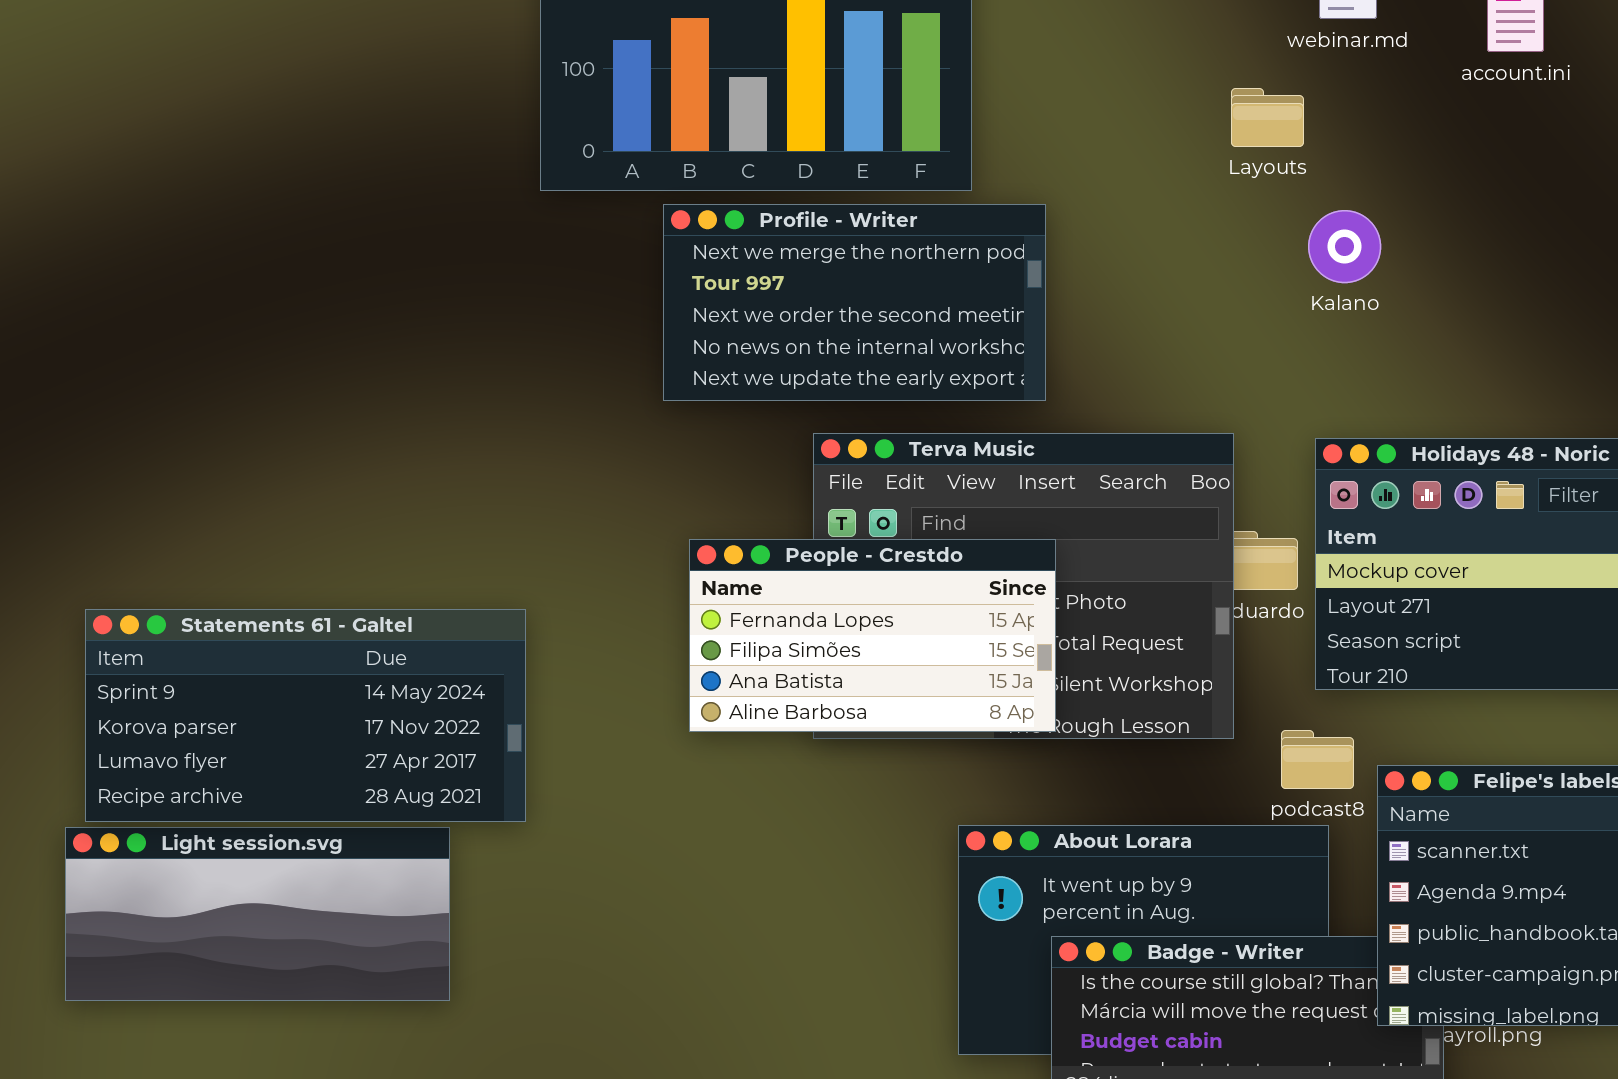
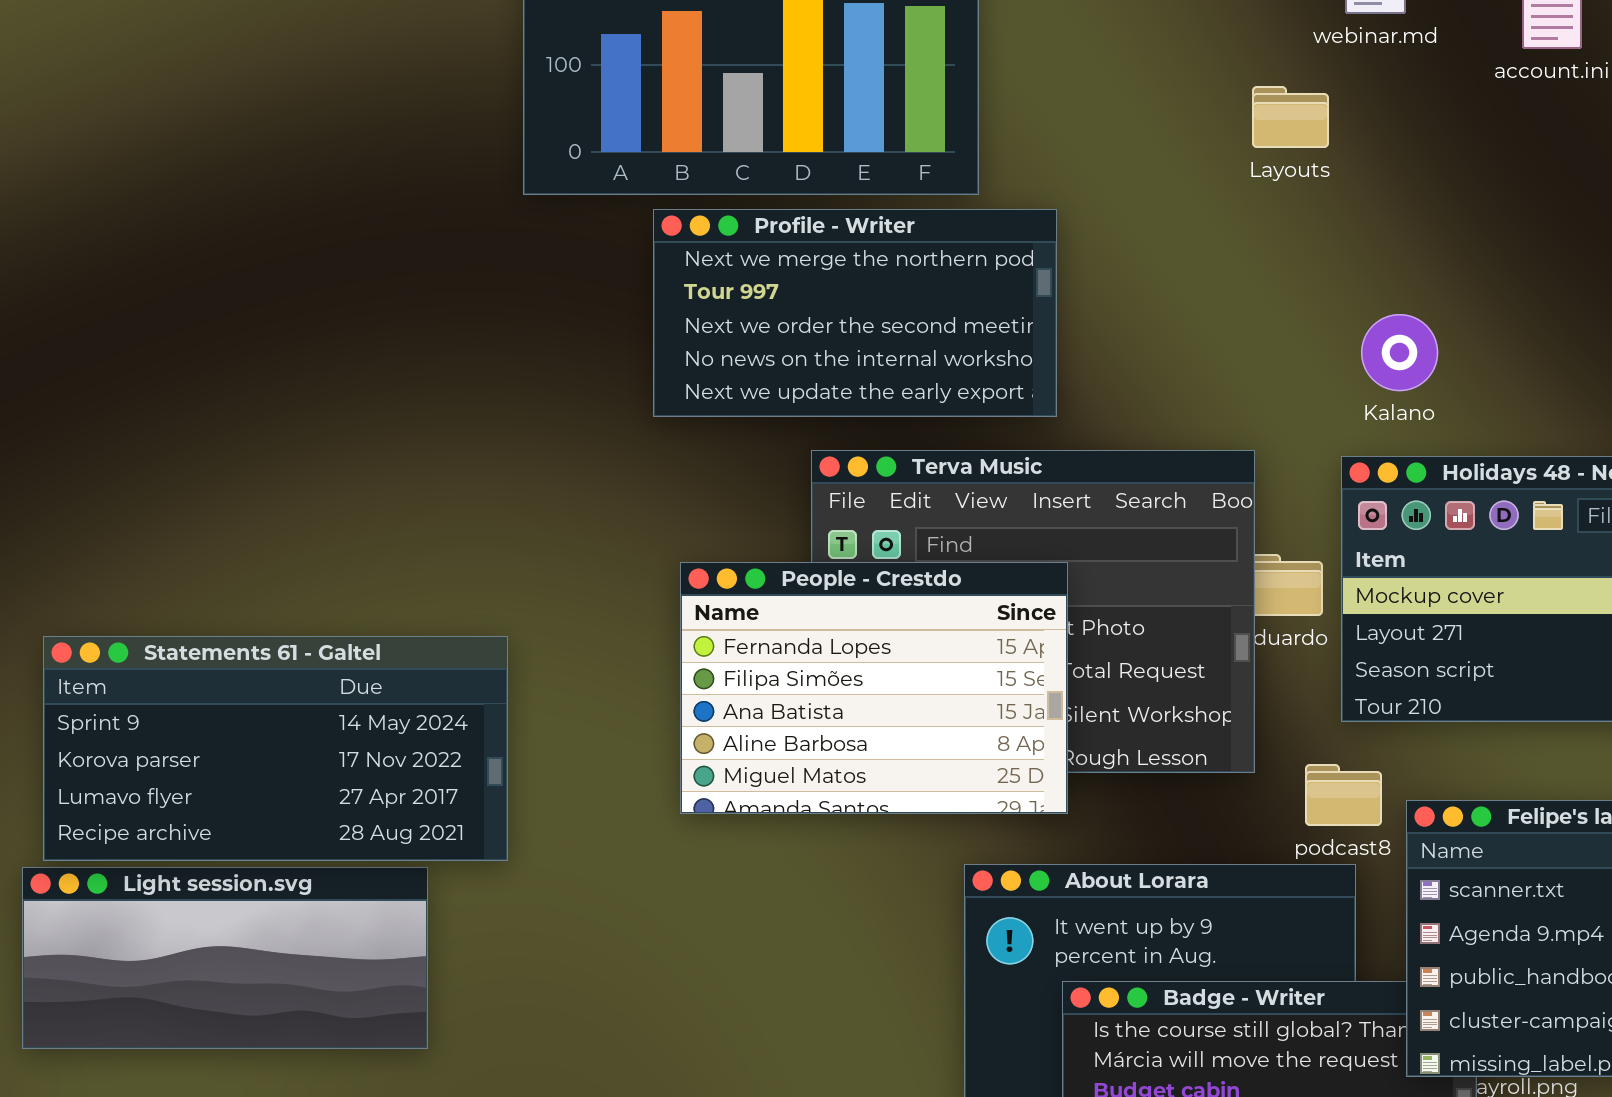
Kalano: [1308,210,1381,283] -> [1361,314,1438,391], moved
People - Crestdo: [689,539,1056,732] -> [680,562,1068,814], resized

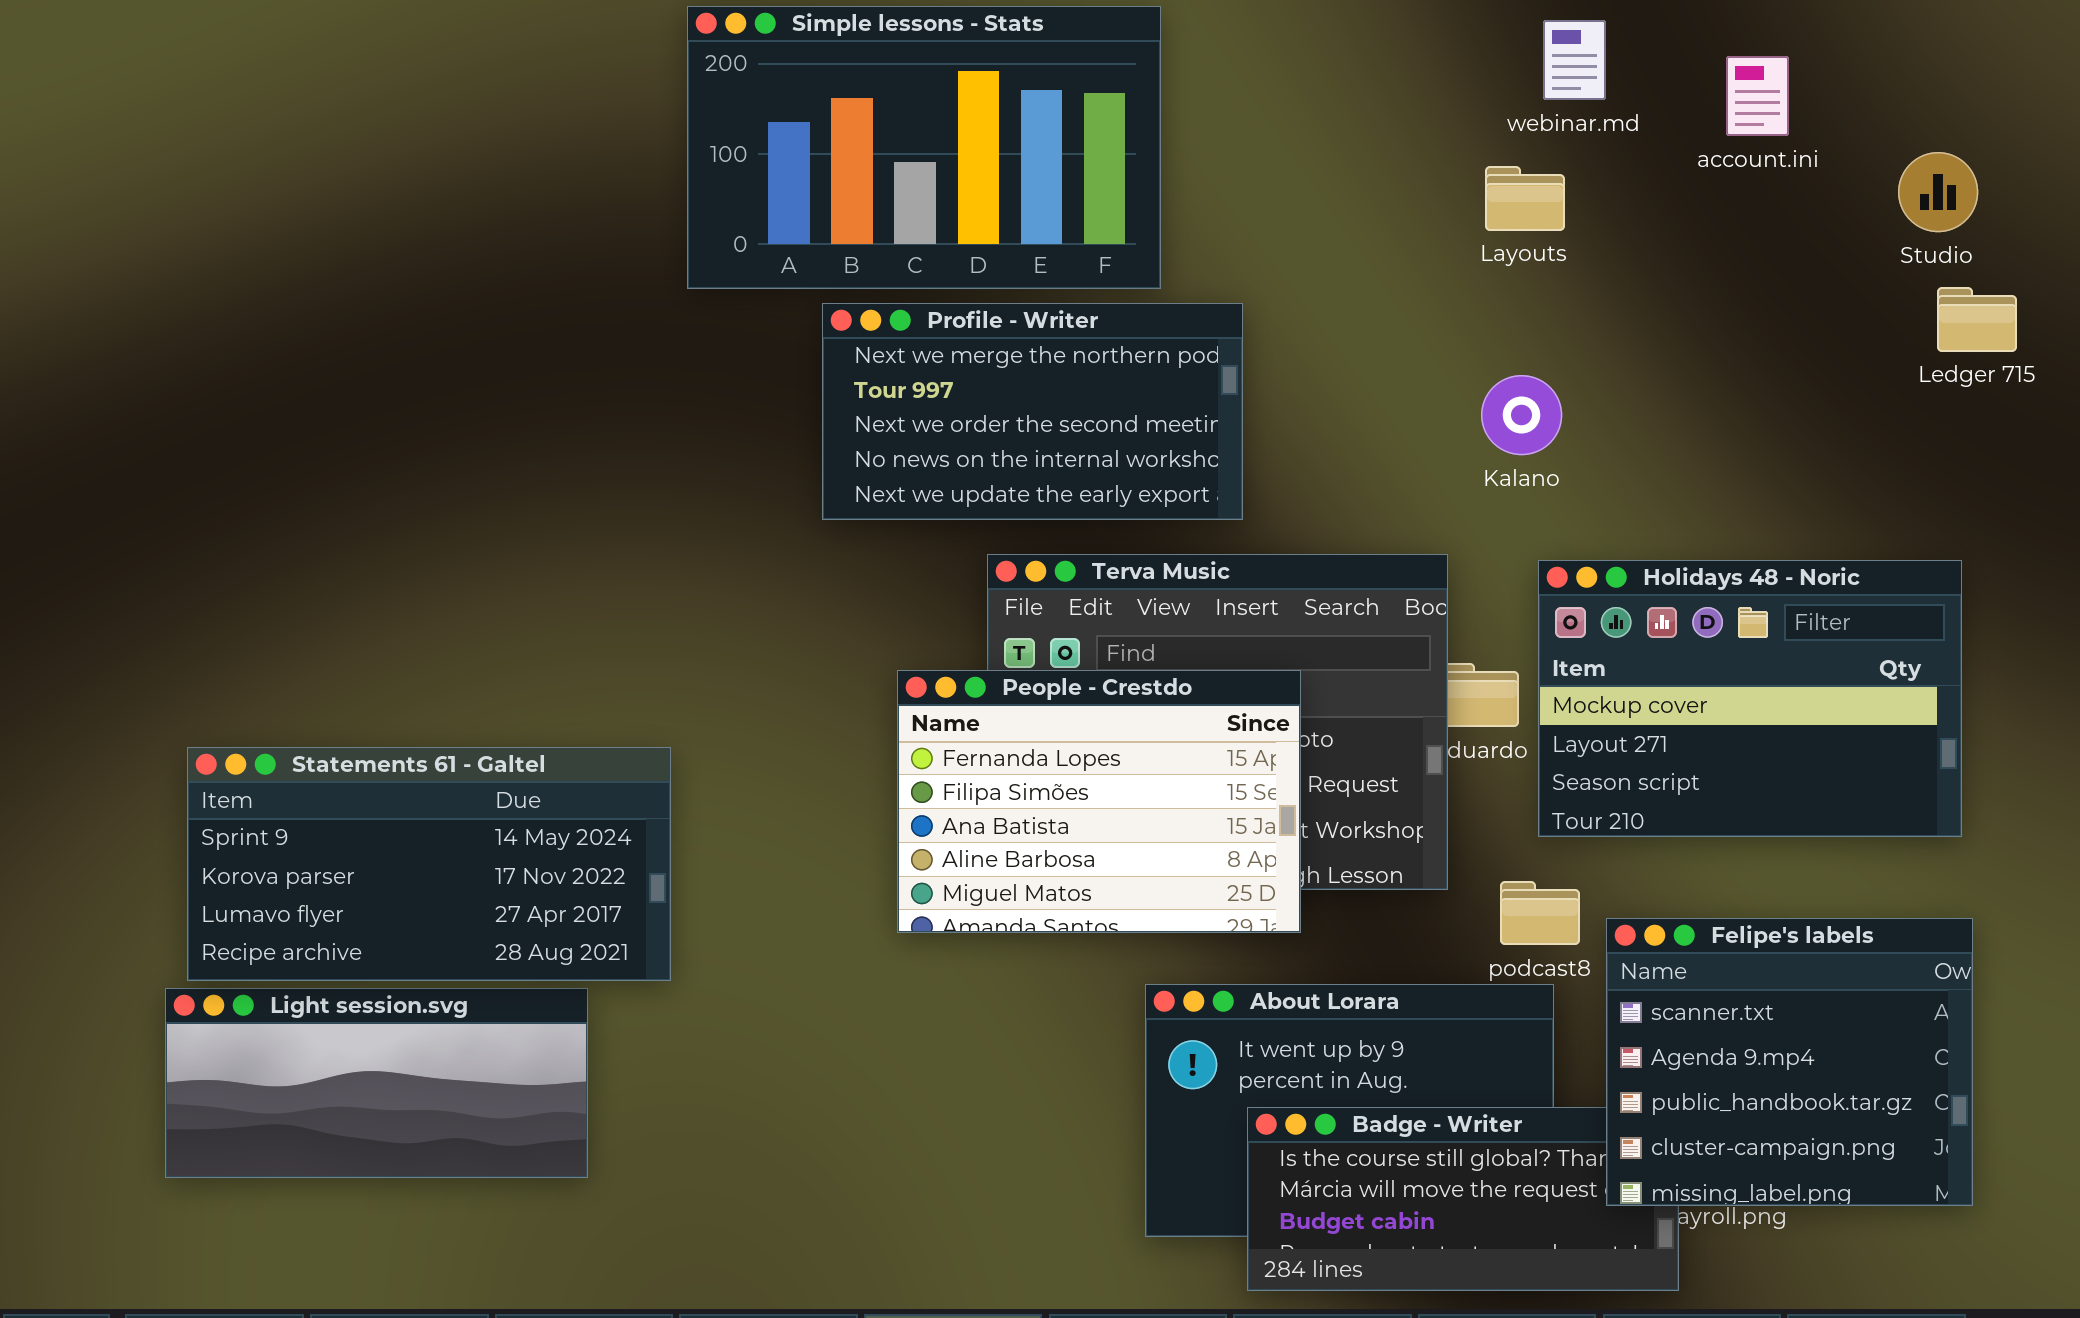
Layouts: [1252,86,1329,148] -> [1485,166,1565,231], moved
Kalano: [1361,314,1438,391] -> [1481,375,1562,455], moved
People - Crestdo: [680,562,1068,814] -> [897,670,1301,933], moved

